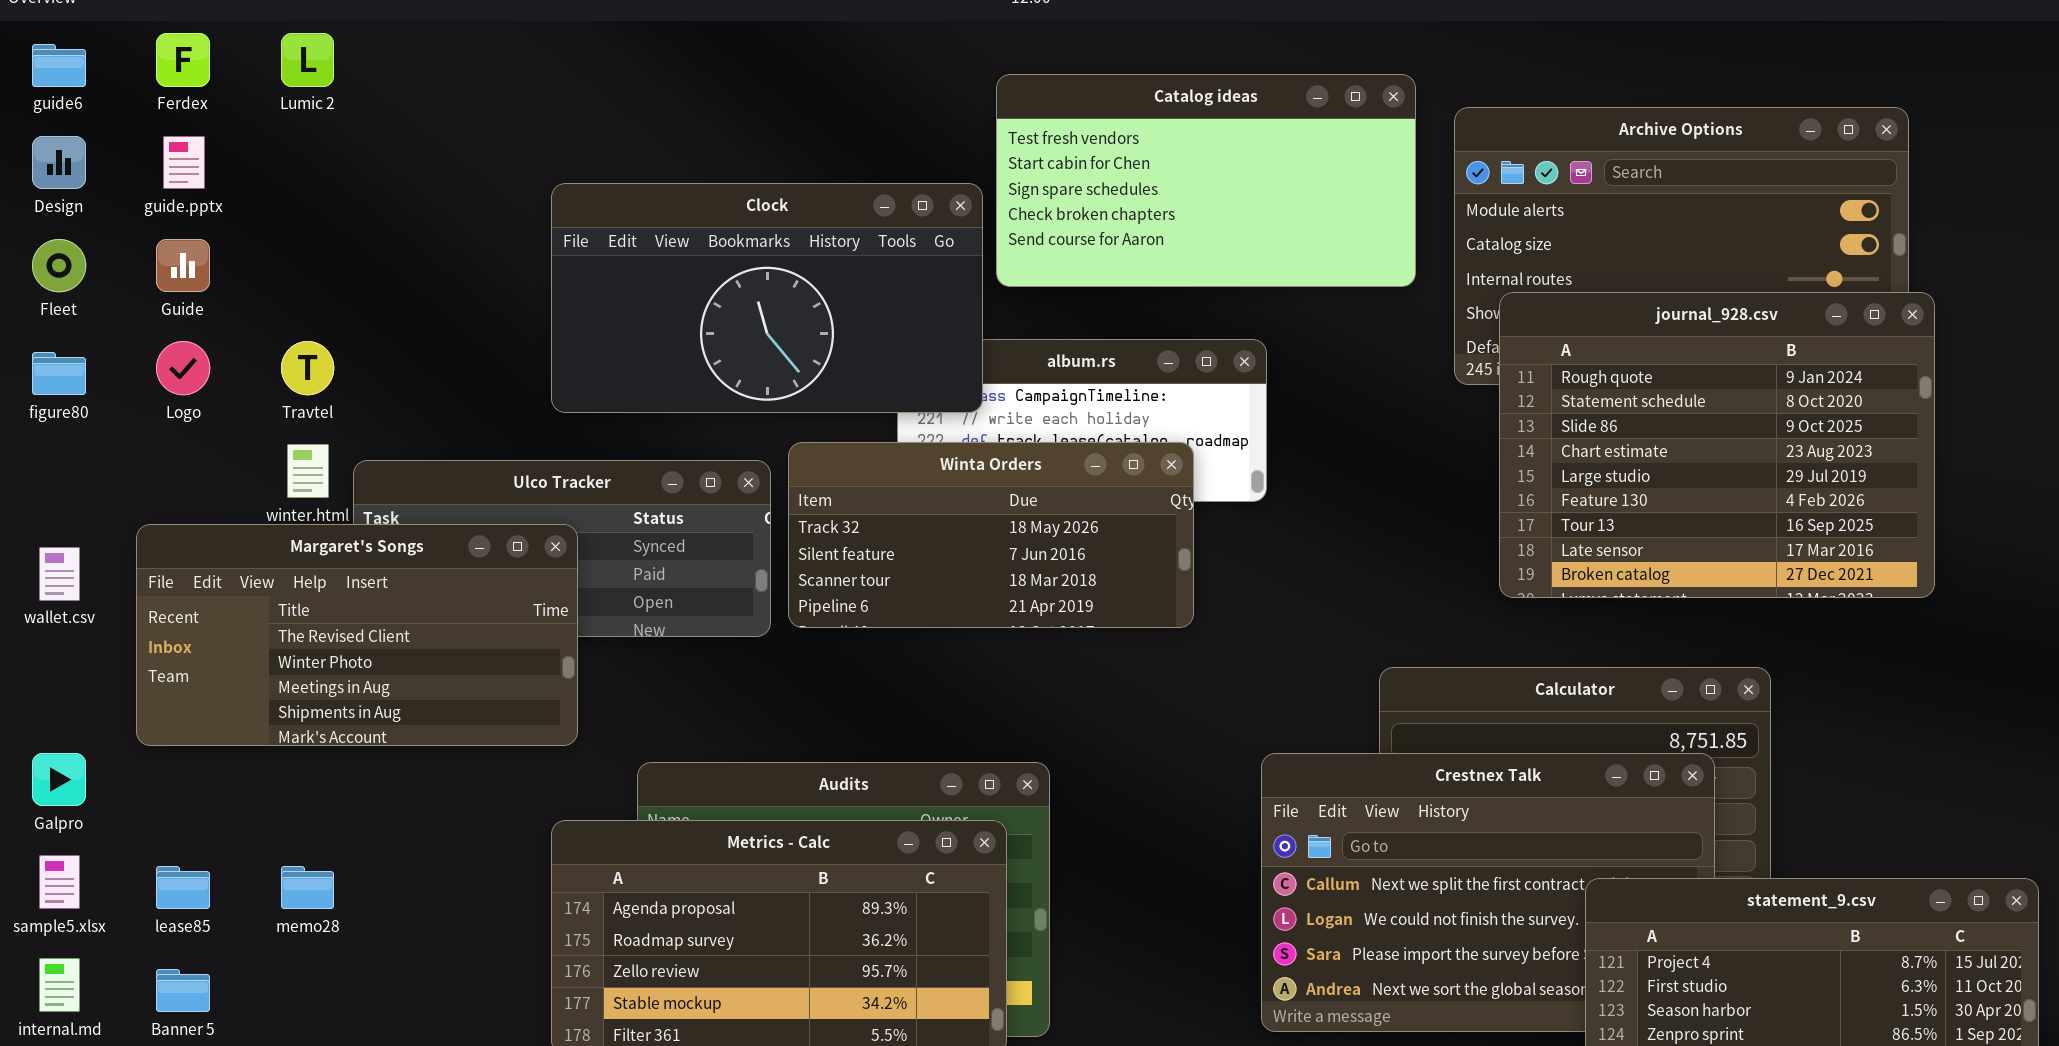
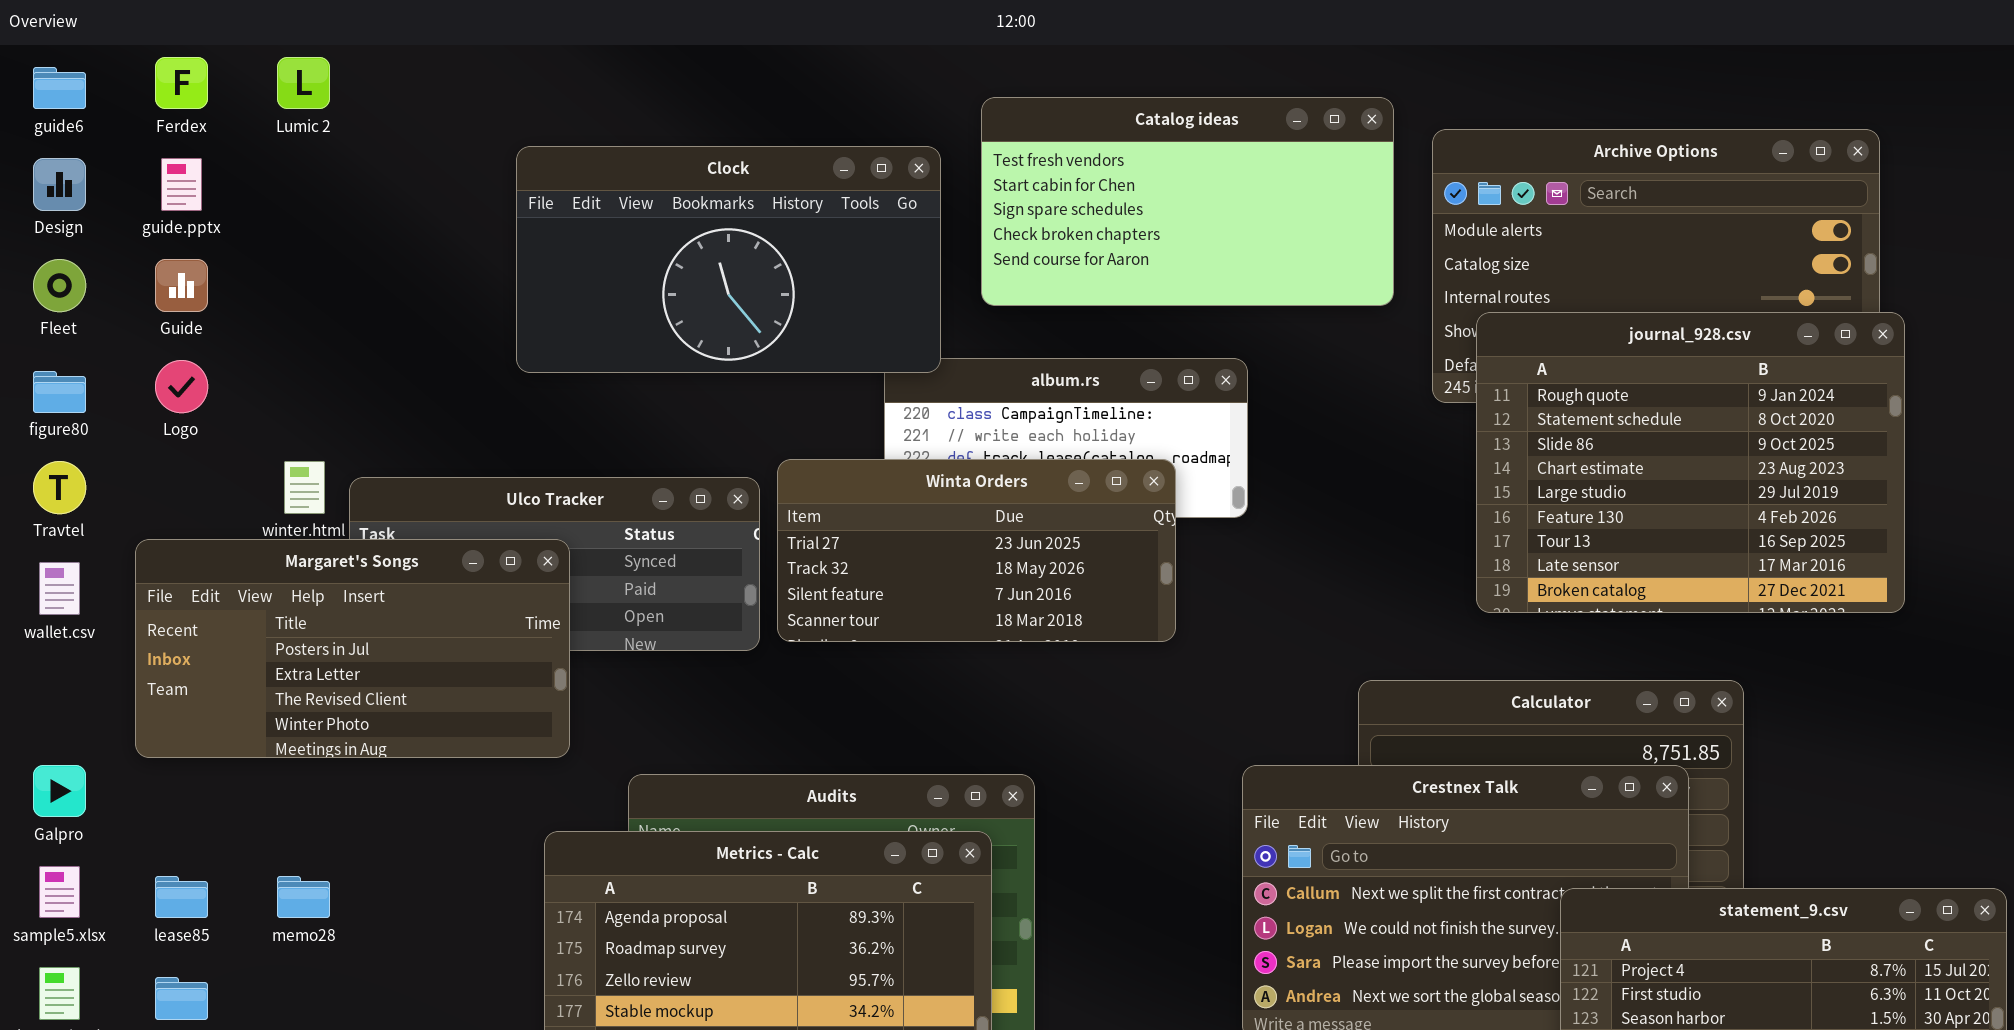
Clock: [551,183,983,413] -> [516,146,941,373], moved
Travtel: [281,341,334,395] -> [33,461,86,514], moved
Winta Orders: [788,442,1194,628] -> [777,459,1176,642], scrolled up 1 row
Margaret's Songs: [136,524,578,746] -> [135,539,570,758], scrolled up 2 rows

